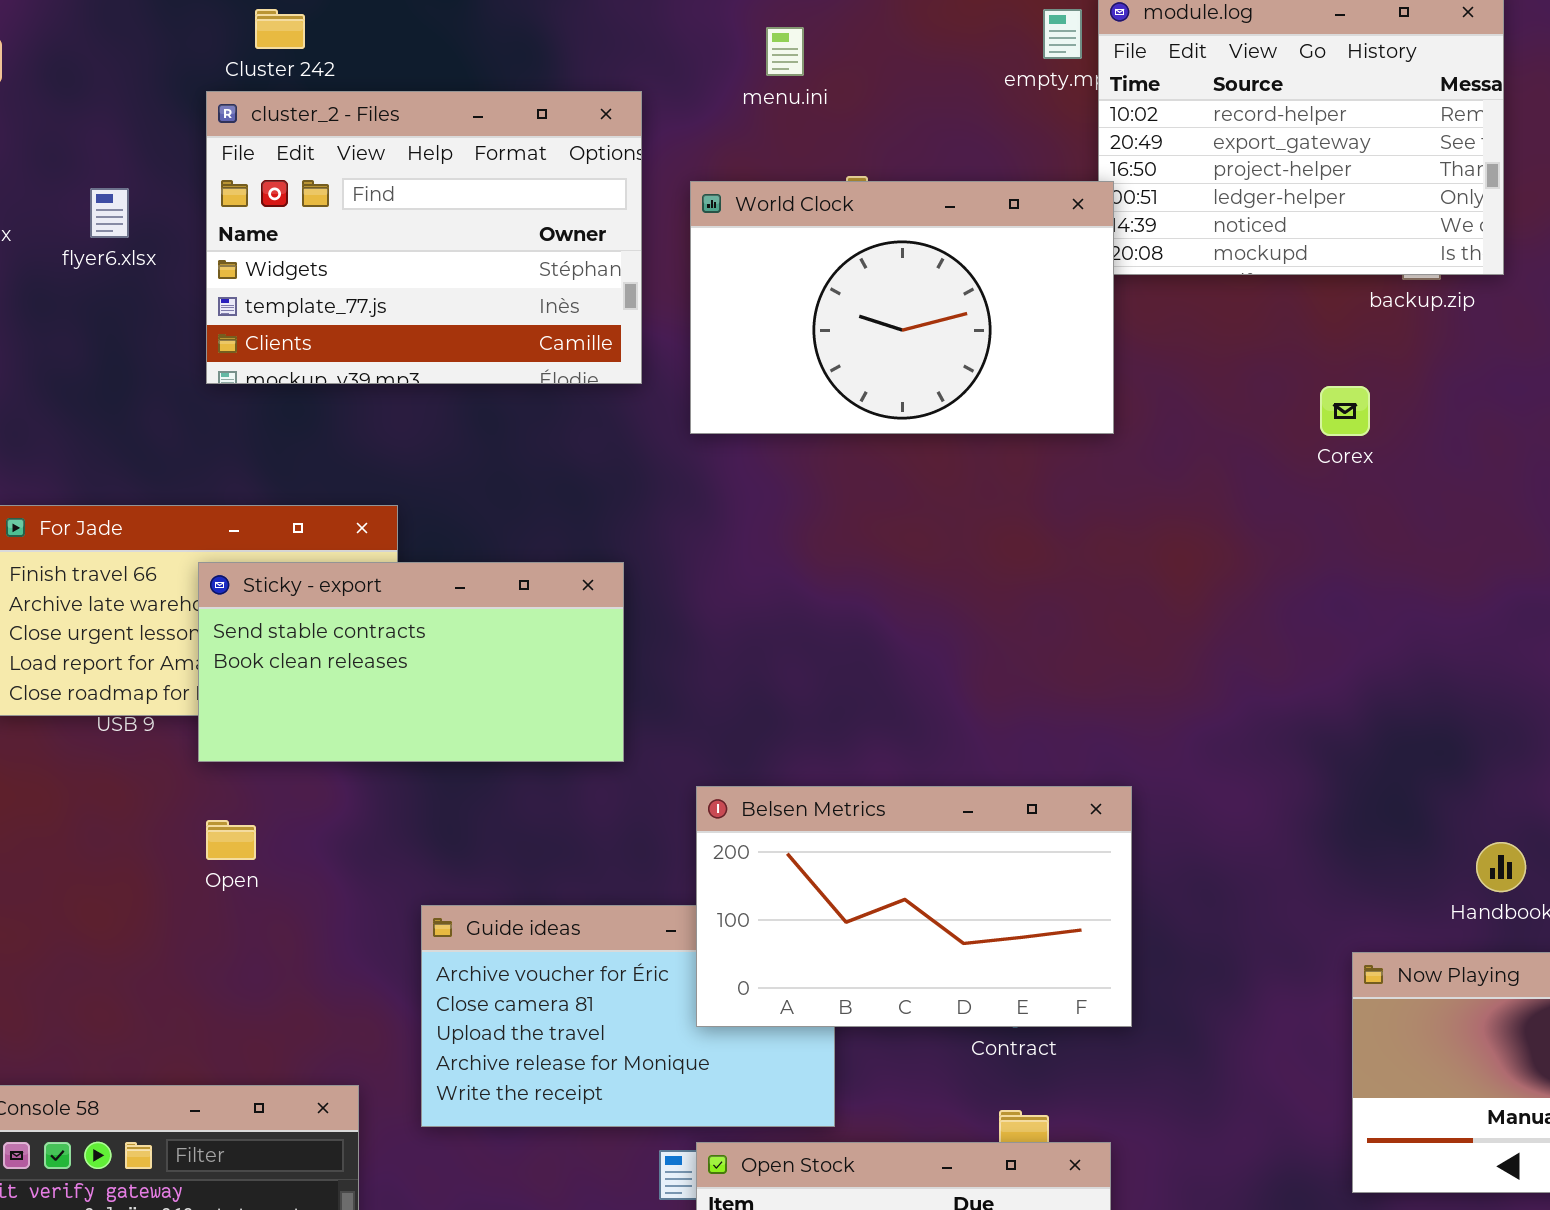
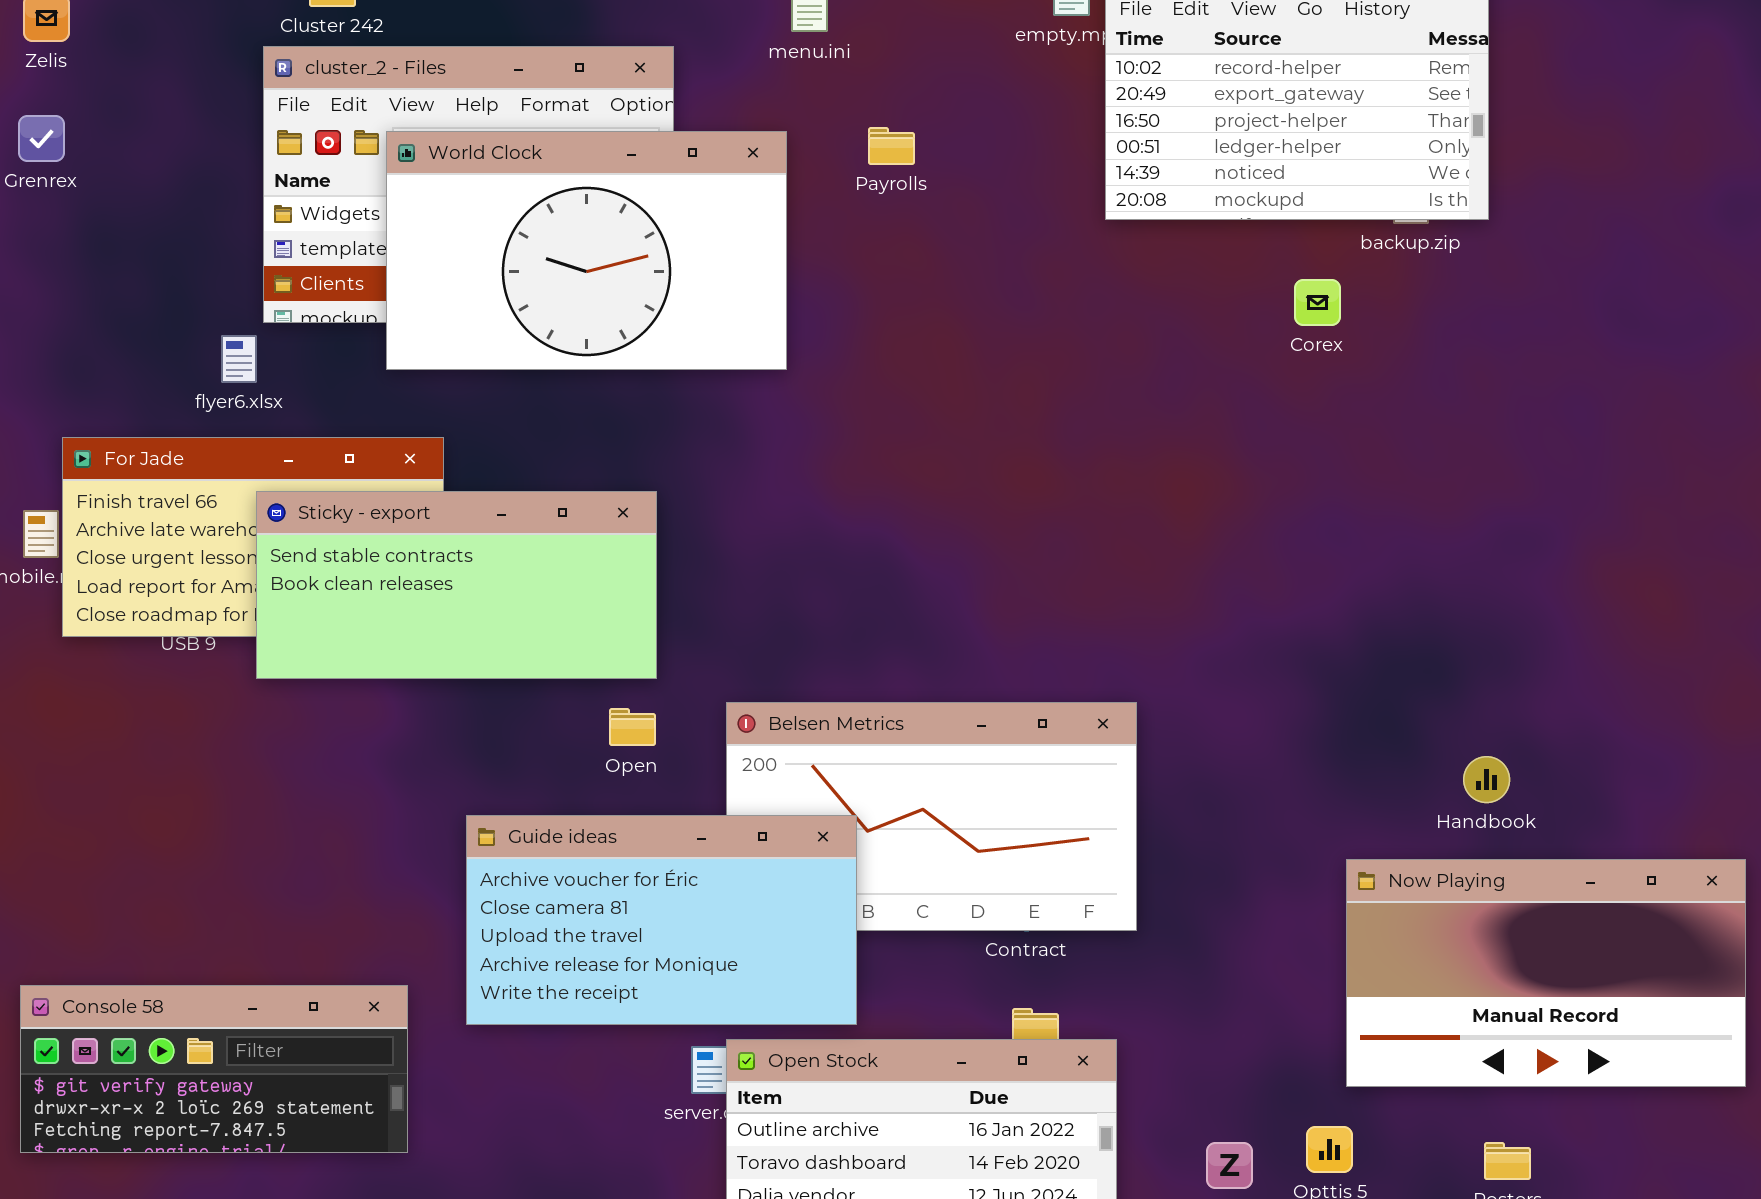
World Clock: [690,181,1114,434] -> [386,131,787,370], moved
flyer6.xlsx: [90,188,129,238] -> [221,335,257,383], moved
Corex: [1320,386,1370,436] -> [1294,279,1341,326], moved
Open: [206,820,256,860] -> [609,708,656,746], moved
Guide ideas: [421,905,835,1127] -> [466,815,857,1025], raised

